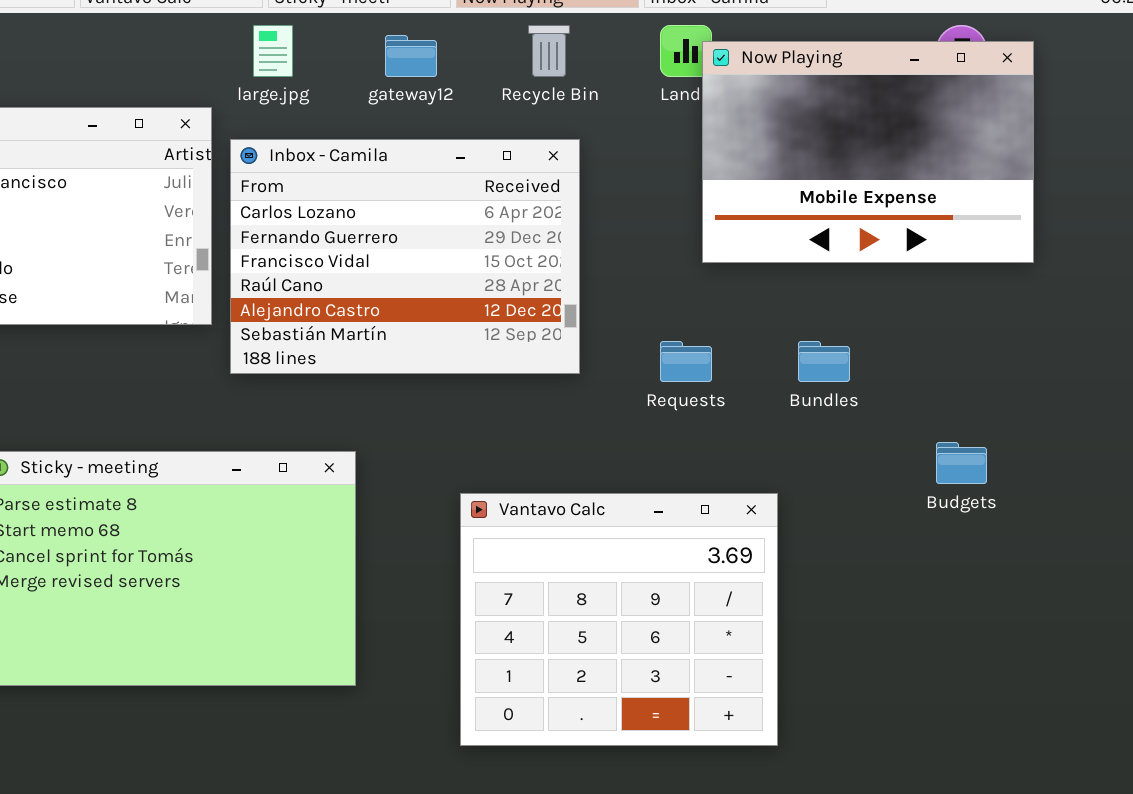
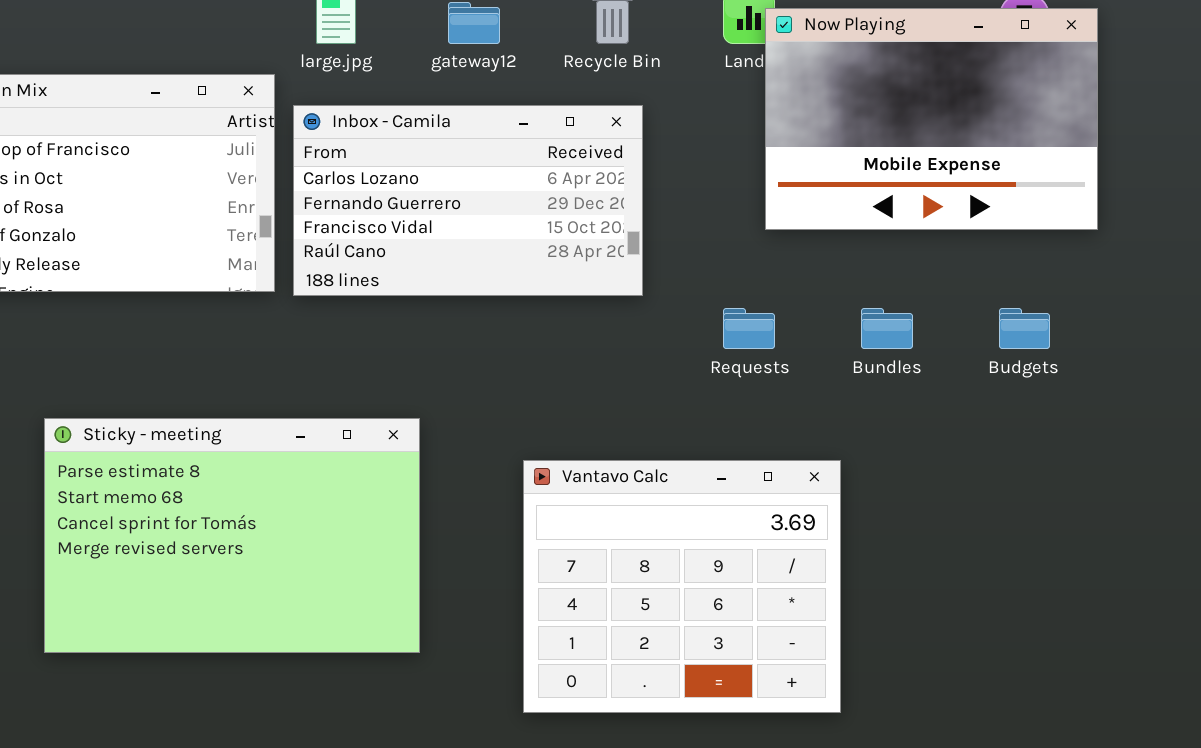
Inbox - Camila: [230,139,580,374] -> [293,105,643,296], resized
Budgets: [936,442,987,484] -> [999,308,1050,349], moved

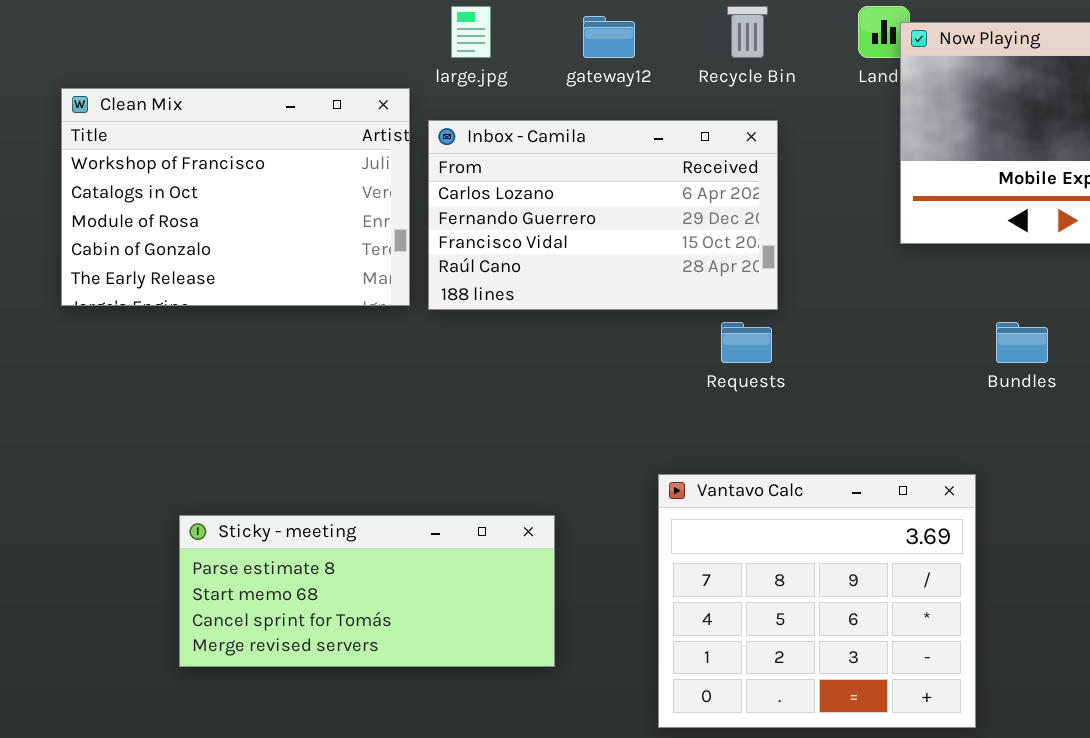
Requests: [723,308,775,349] -> [721,322,772,363], moved
Sticky - meeting: [44,418,420,653] -> [179,515,555,667], resized

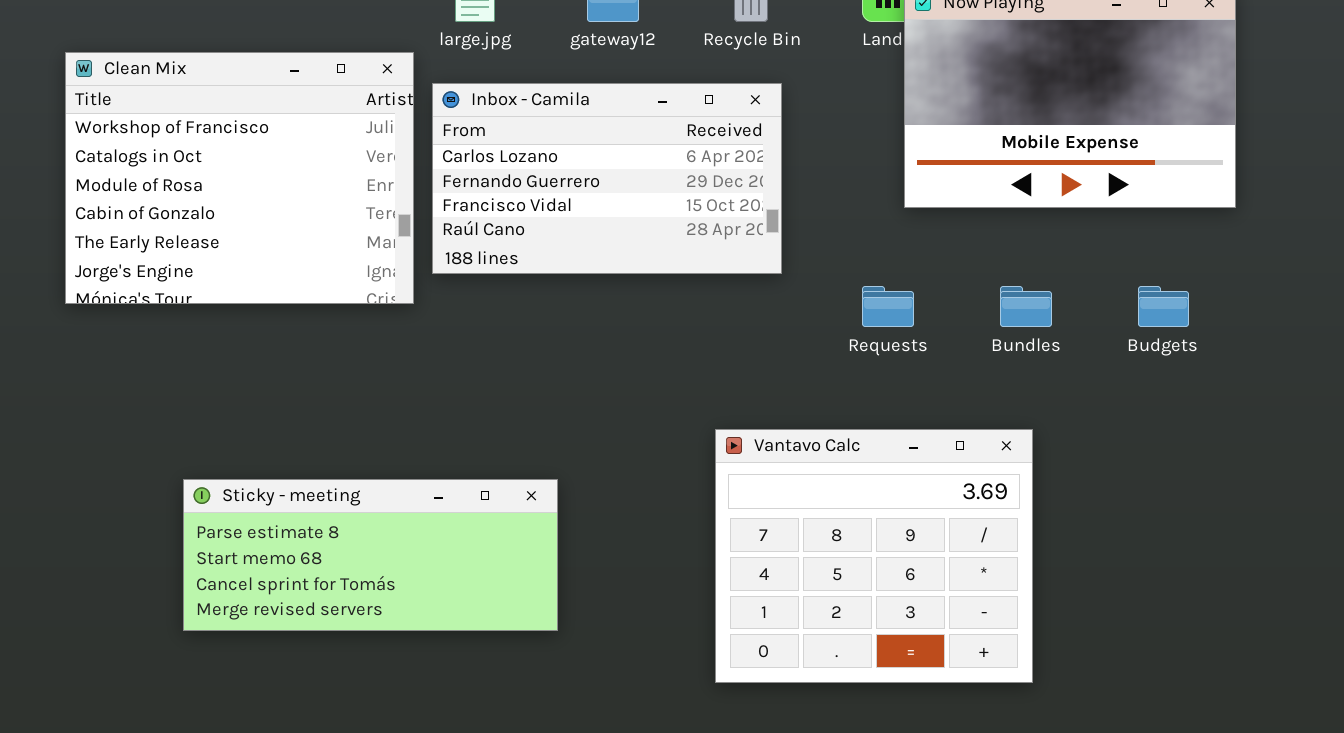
Clean Mix: [61,88,410,306] -> [65,52,414,304], resized
Requests: [721,322,772,363] -> [862,286,914,327], moved
Vantavo Calc: [658,474,976,728] -> [715,429,1033,683], moved

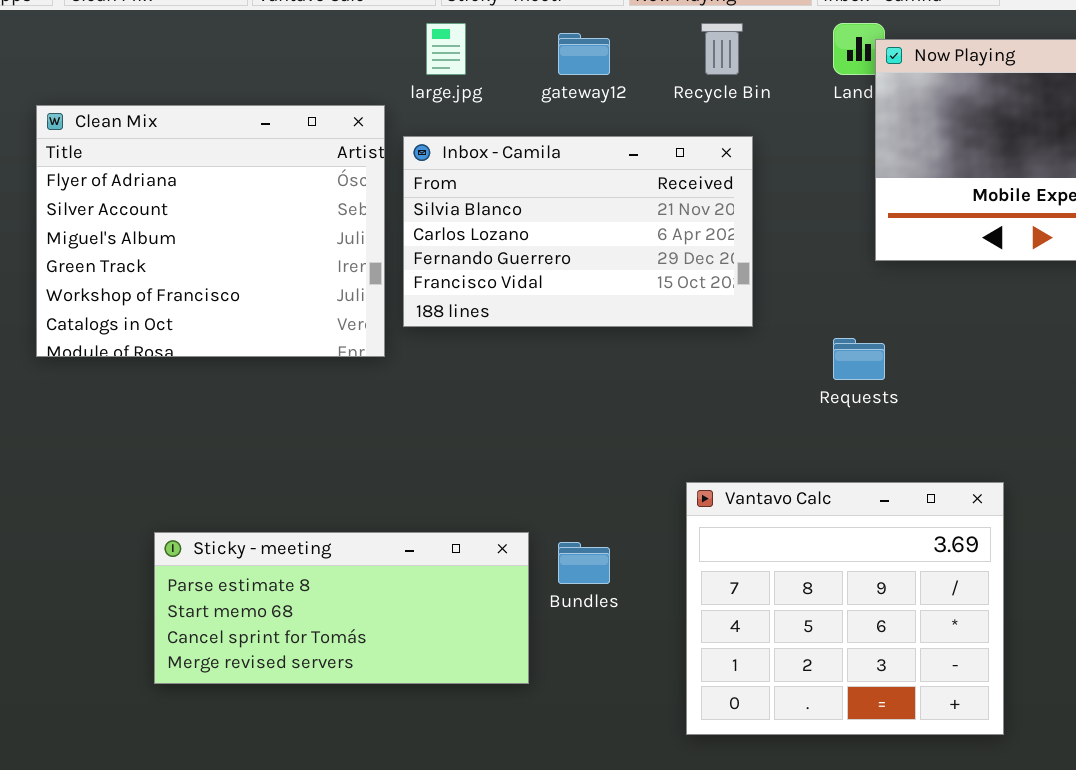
Clean Mix: [65,52,414,304] -> [36,105,385,357], scrolled up 4 rows
Inbox - Camila: [432,83,782,274] -> [403,136,753,327], scrolled up 1 row
Bundles: [1000,286,1052,327] -> [558,542,610,584], moved

